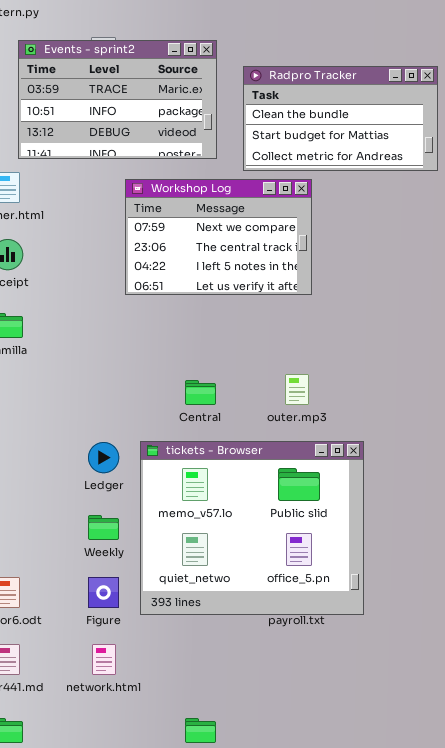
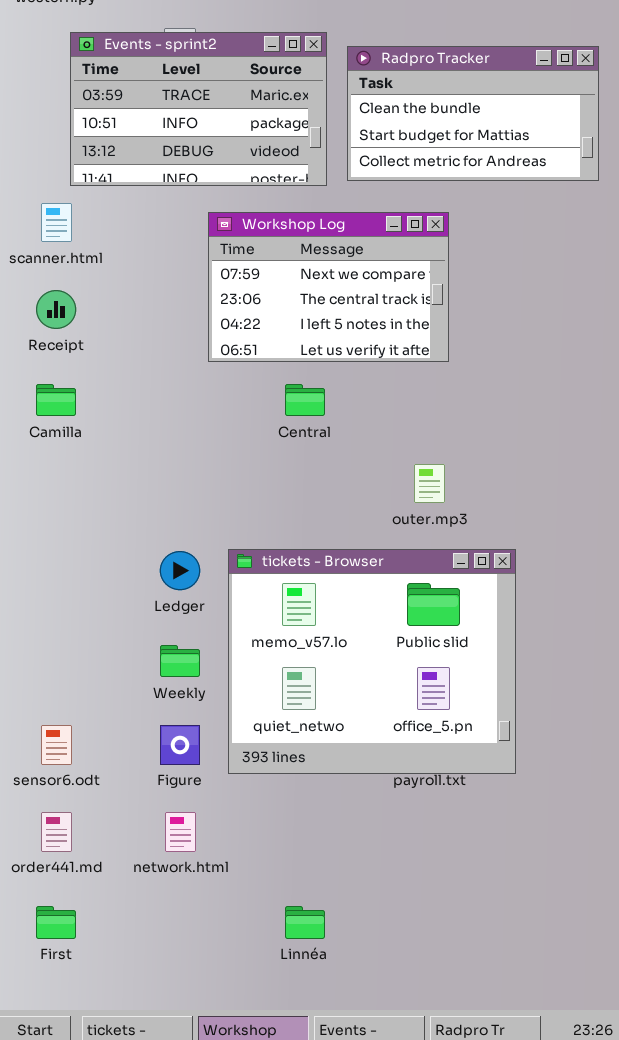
Radpro Tracker: [243,66,438,171] -> [347,46,599,181], moved
Central: [185,380,216,405] -> [285,384,325,416], moved

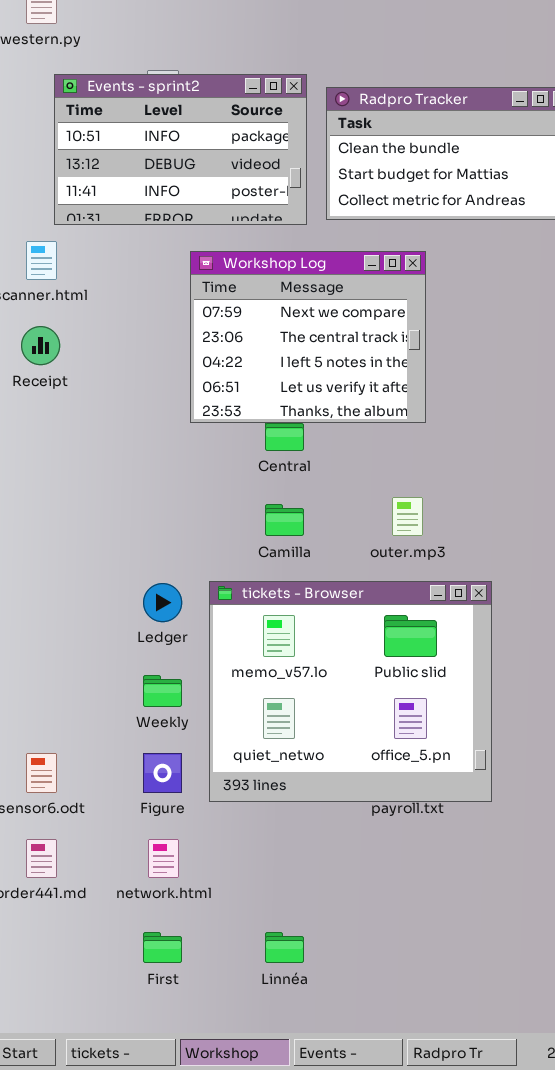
Events - sprint2: [70,32,327,186] -> [54,74,307,225], scrolled down 1 row
Workshop Log: [208,212,449,362] -> [190,251,426,423], resized
Camilla: [36,384,76,416] -> [265,504,304,536], moved
First: [36,906,76,939] -> [143,932,182,963], moved

